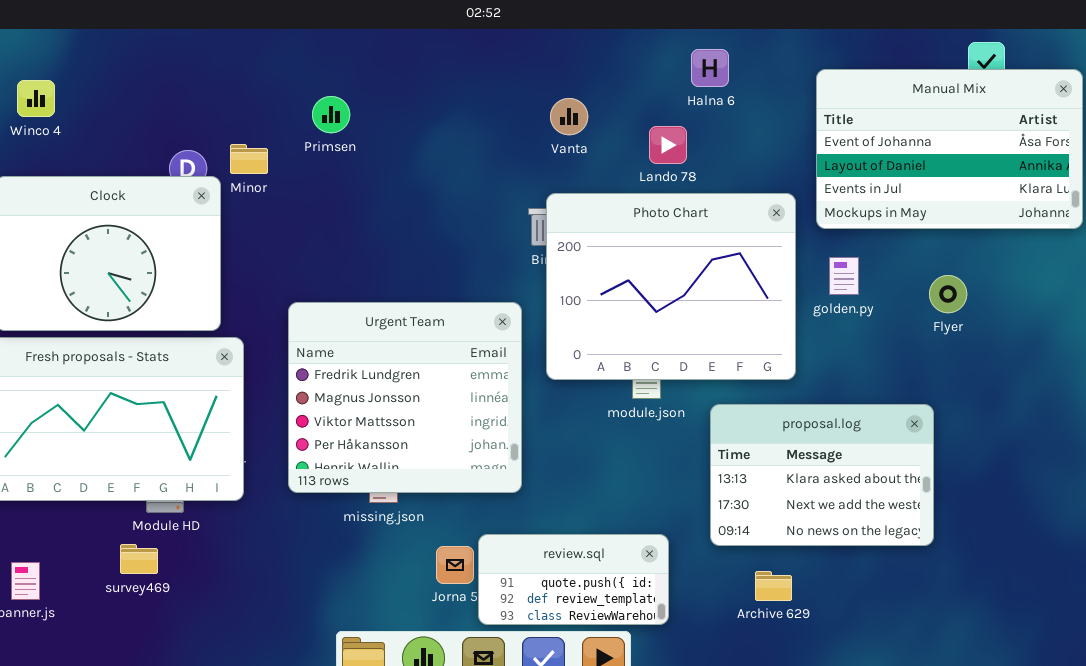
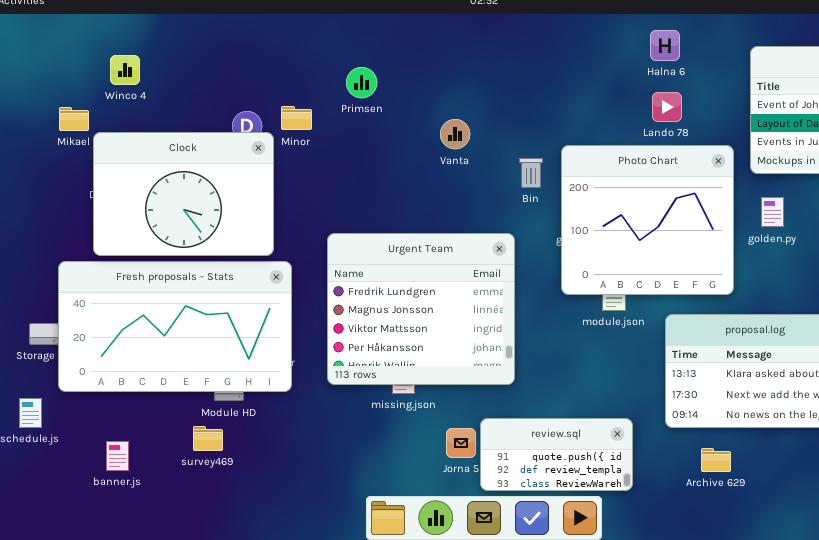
Vanta: [550,98,588,135] -> [440,119,470,149], moved
Lando 78: [649,126,687,164] -> [652,92,682,122], moved
Photo Chart: [546,193,796,380] -> [561,145,734,295], resized

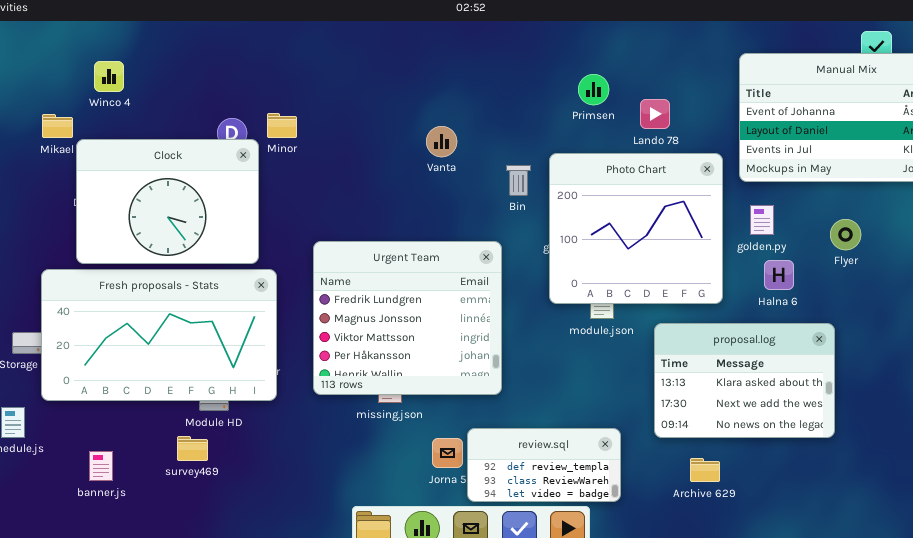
Halna 6: [650,30,680,61] -> [764,260,794,290], moved
Primsen: [346,67,377,98] -> [578,74,609,105], moved
review.sql: [480,418,633,491] -> [467,428,621,502], scrolled down 1 row

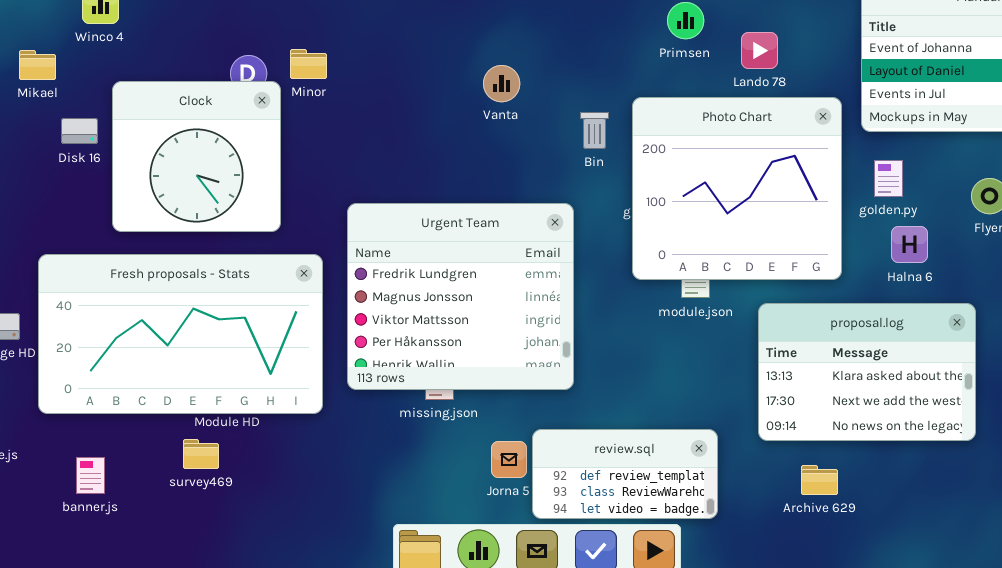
Clock: [76,139,259,264] -> [112,81,281,232], resized
Fresh proposals - Stats: [41,269,277,401] -> [38,254,323,414], moved

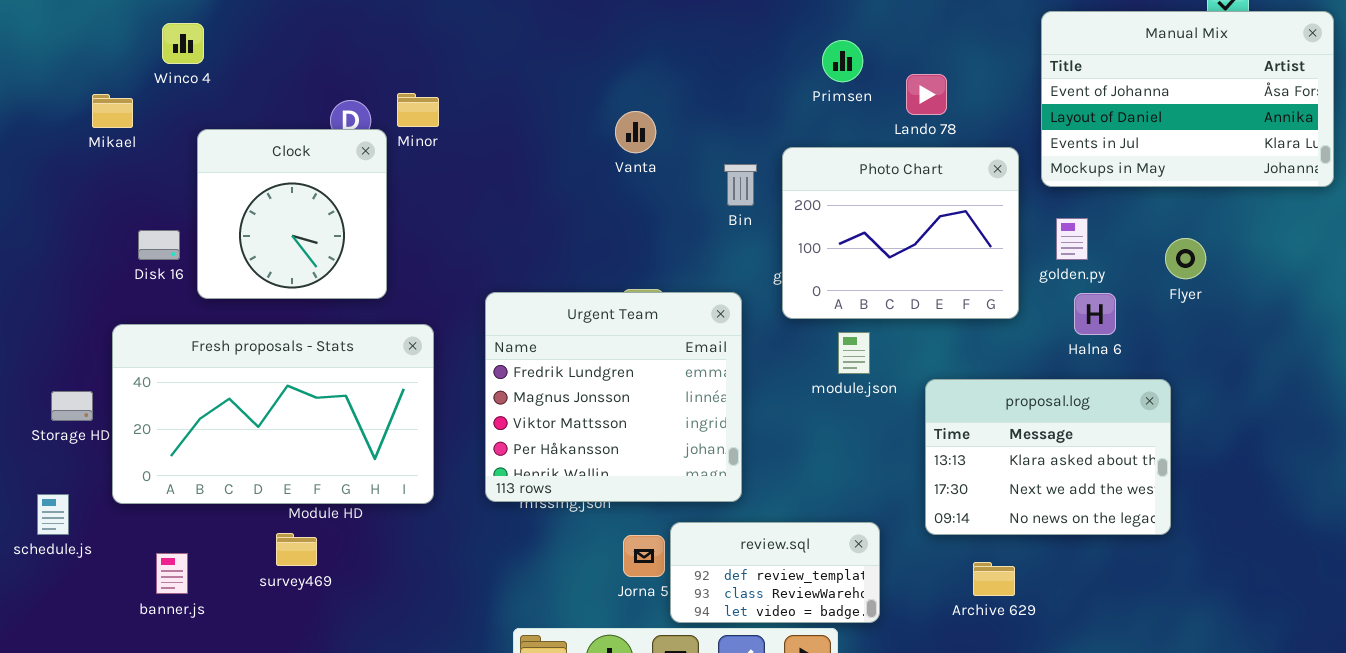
Photo Chart: [632,97,842,280] -> [782,147,1019,319], resized
Disk 16: [61,118,98,144] -> [138,230,180,260], moved
Urgent Team: [347,203,574,390] -> [485,292,742,502], moved

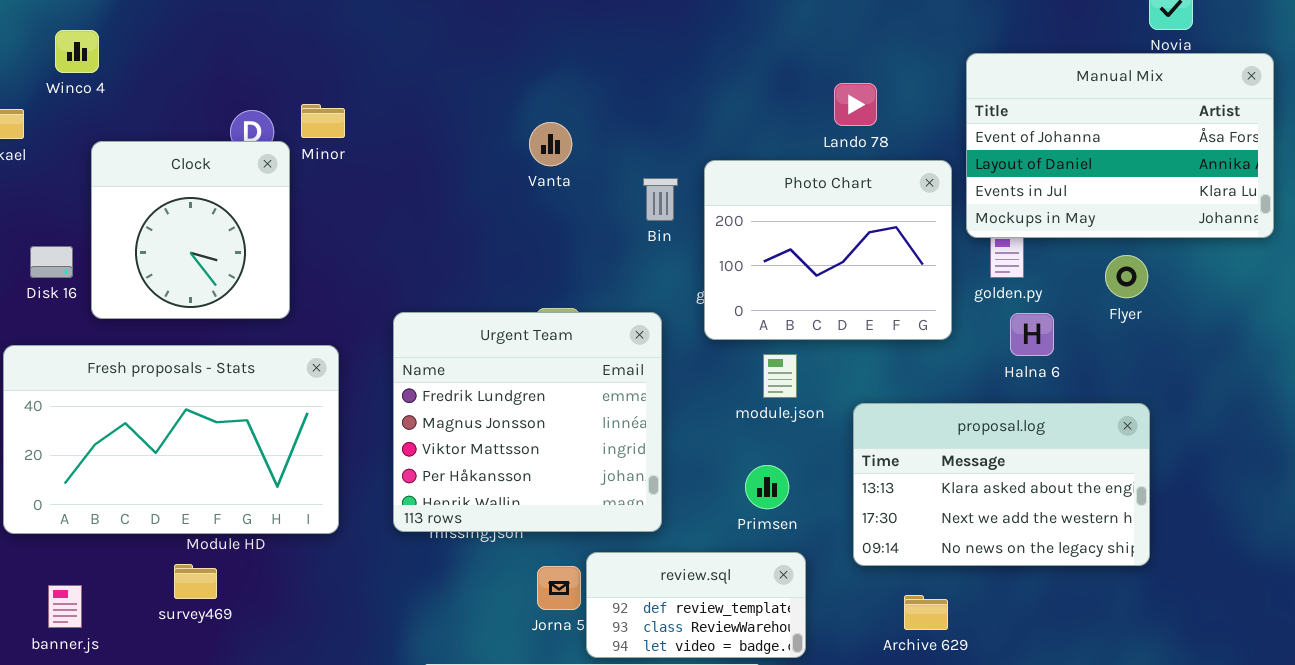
Manual Mix: [1041,11,1334,187] -> [966,53,1274,238], moved
Primsen: [822,40,863,82] -> [745,465,789,509], moved
proposal.log: [925,379,1171,535] -> [853,403,1150,566], resized

